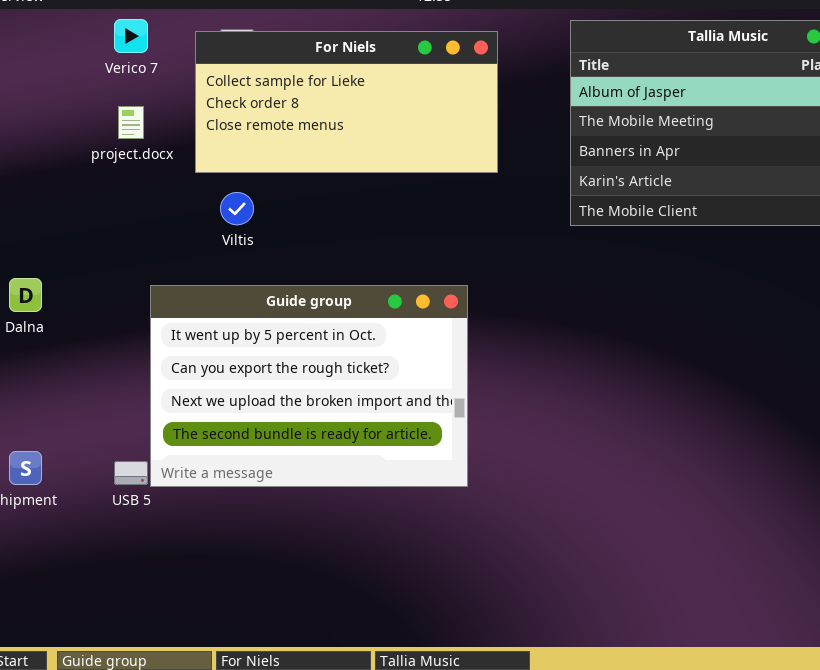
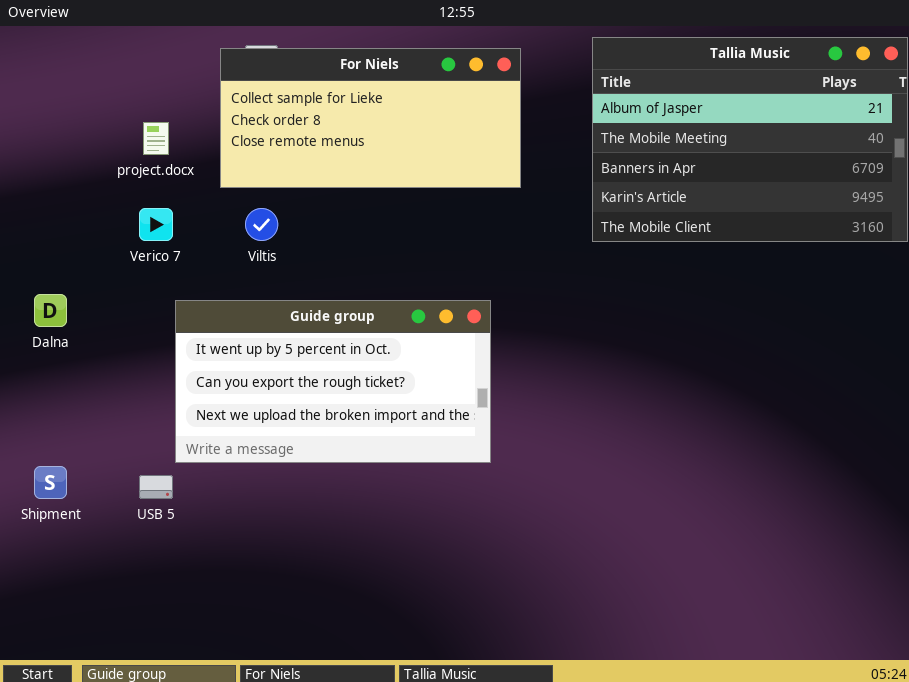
Verico 7: [114,19,148,53] -> [139,208,173,241], moved
Guide group: [150,285,468,487] -> [175,300,491,463], resized

